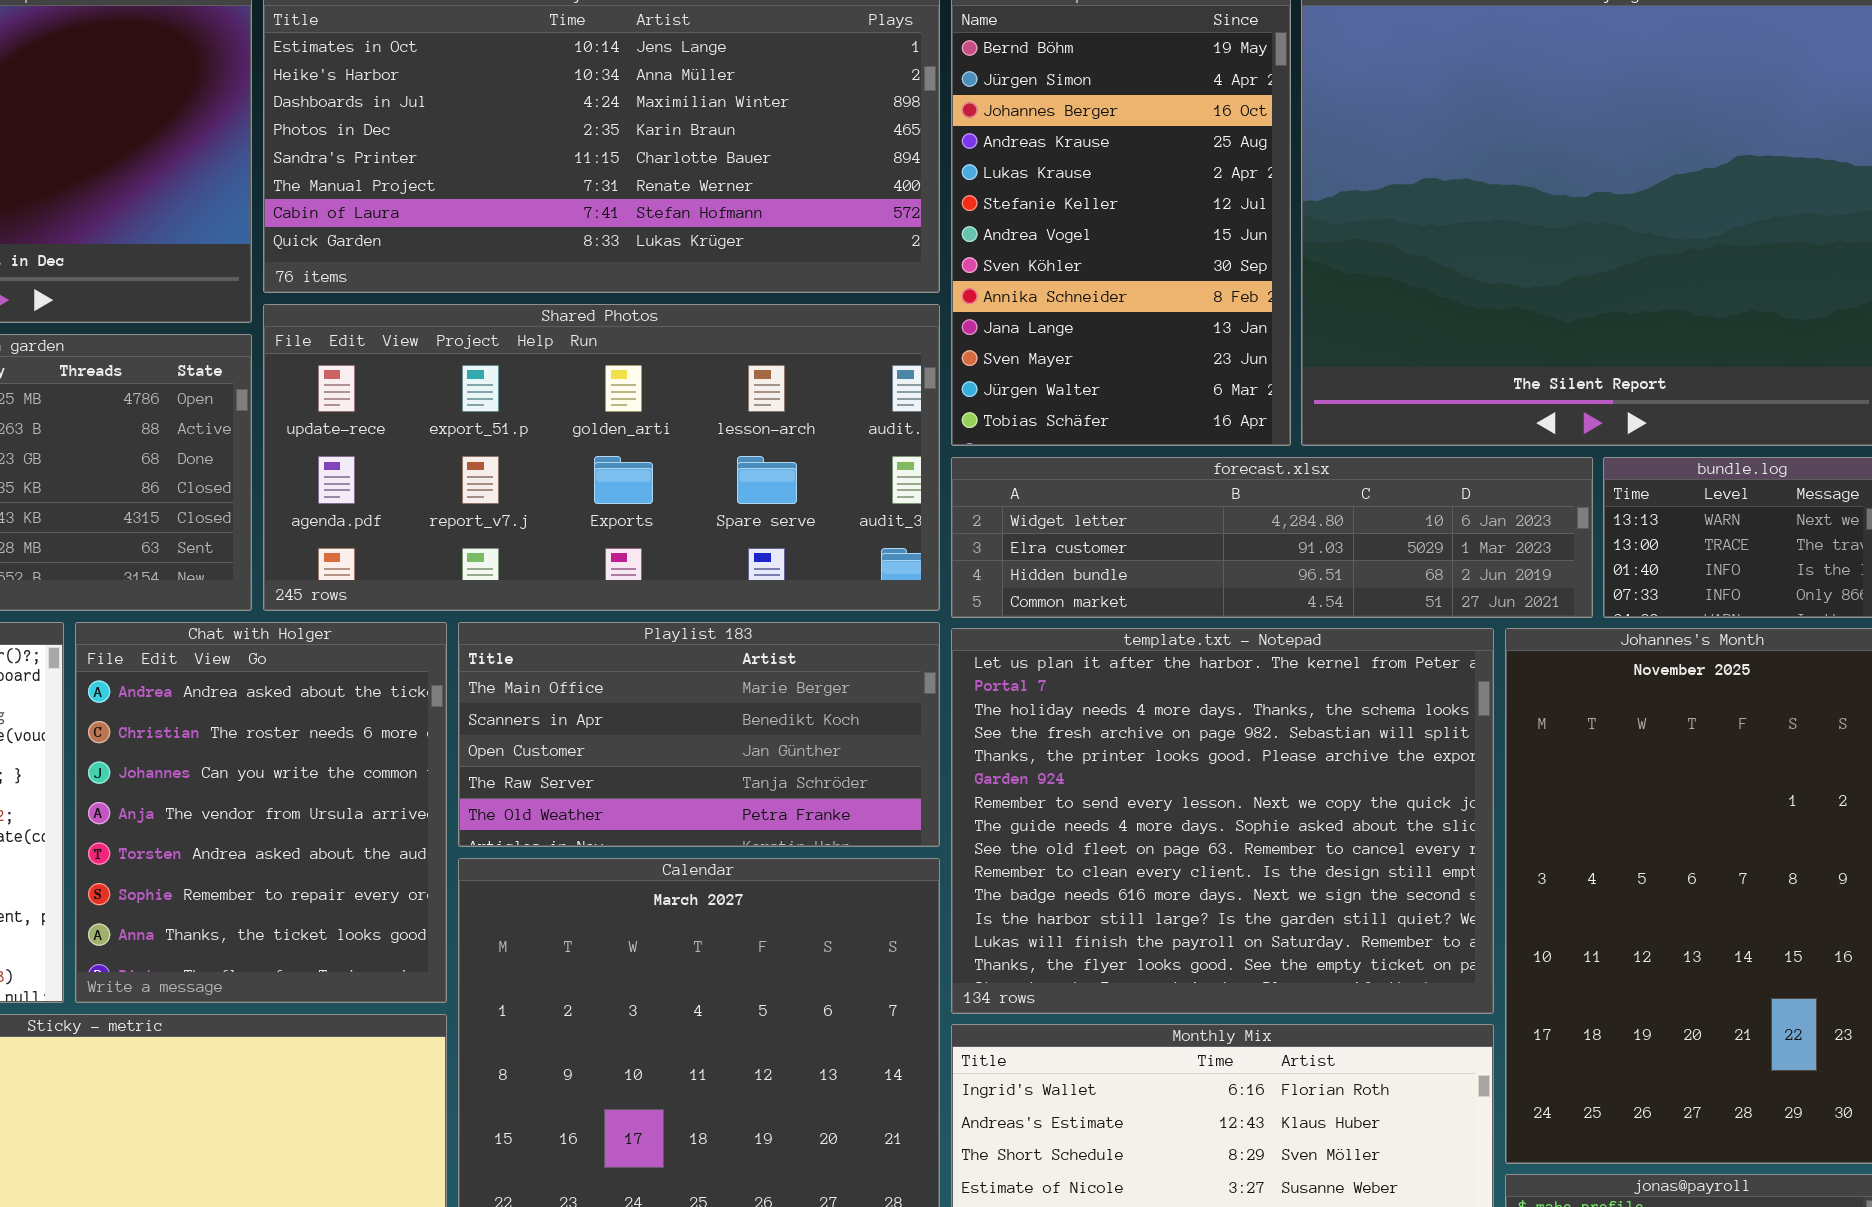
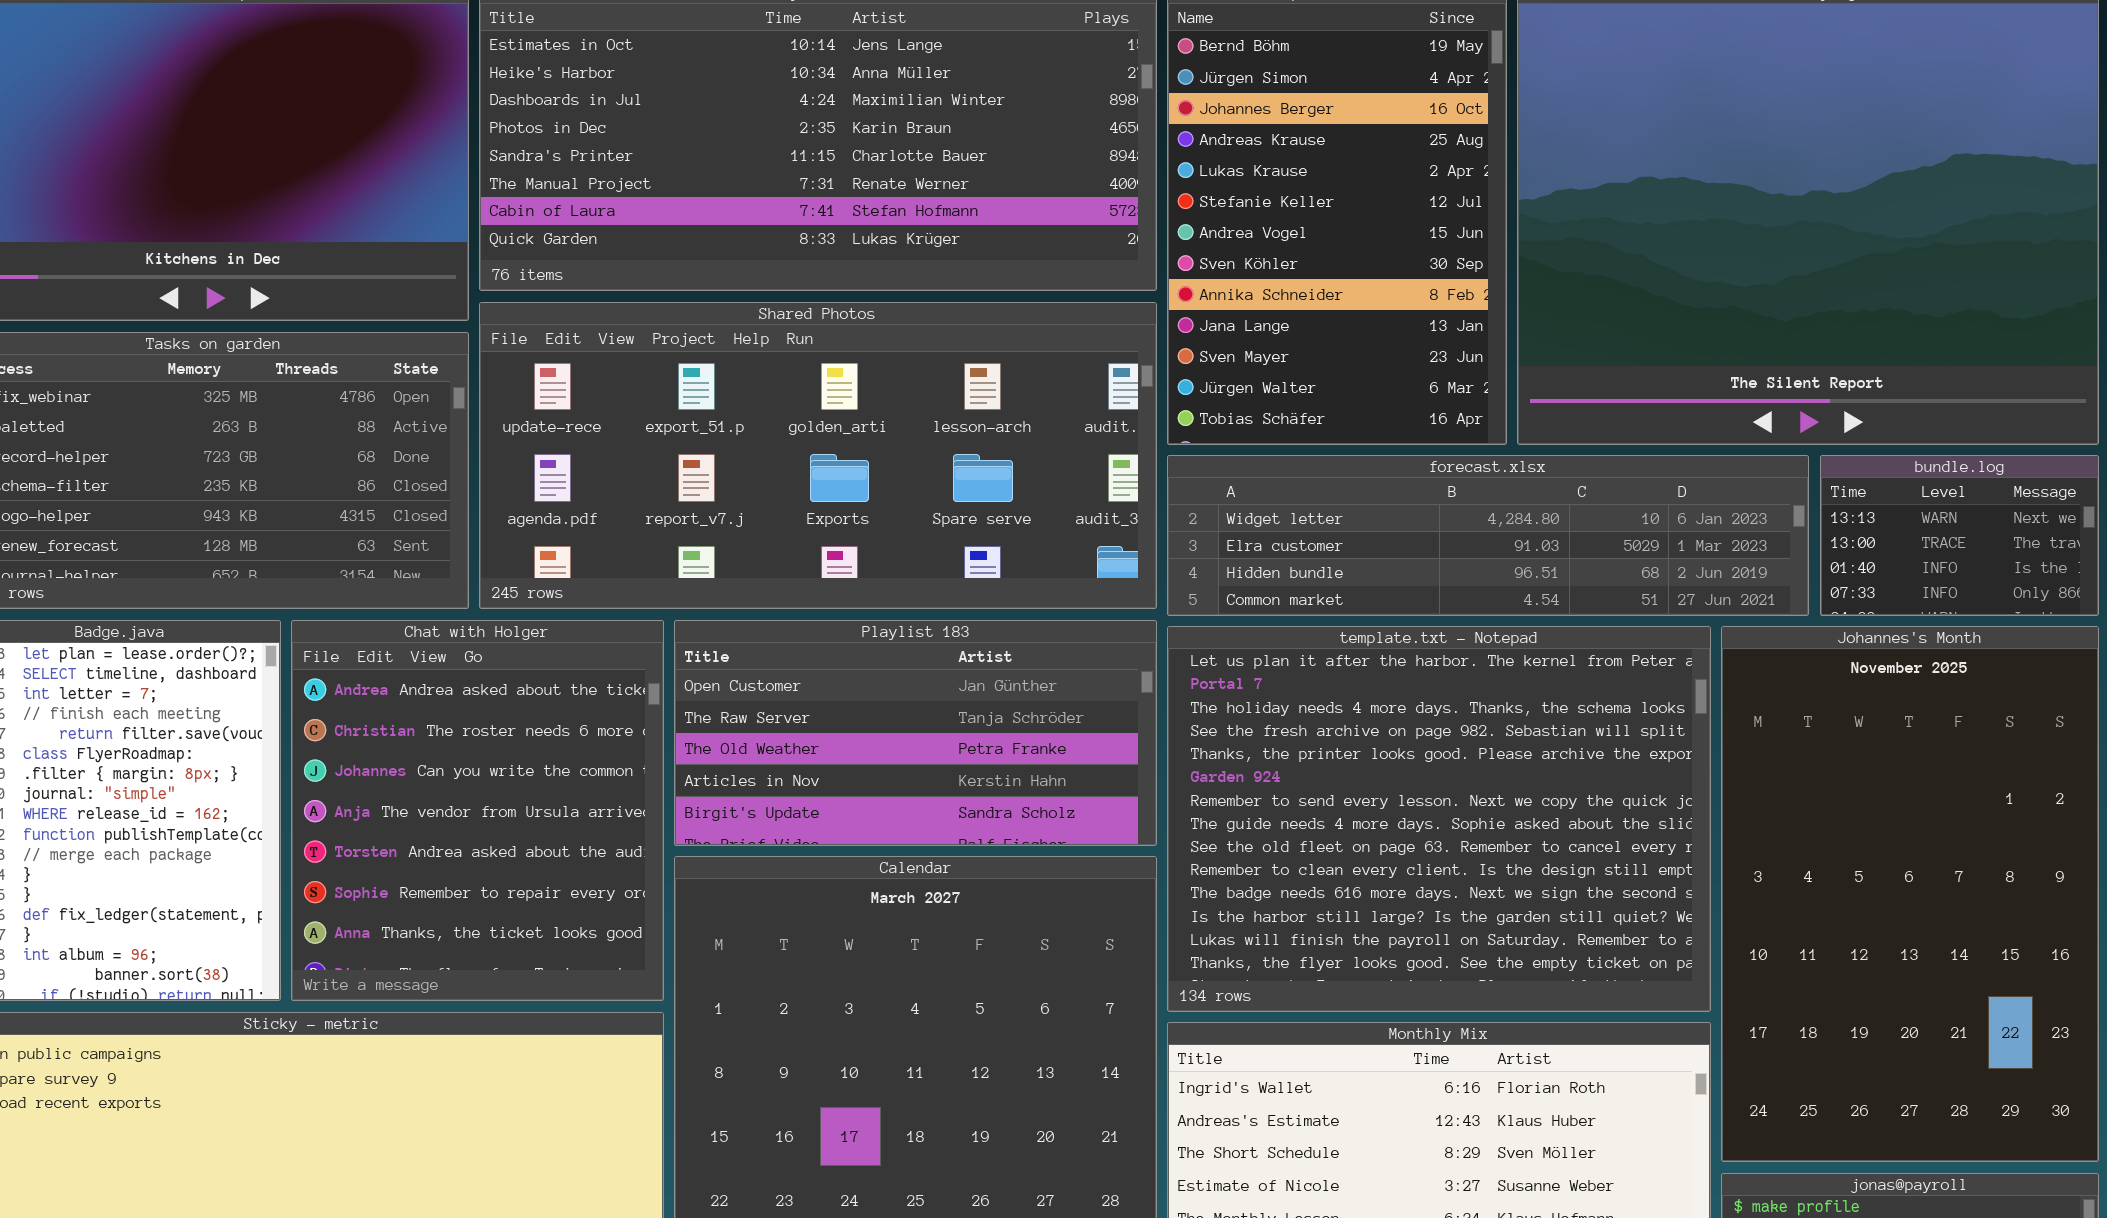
Playlist 183: [458,622,940,847] -> [674,620,1157,846], scrolled down 2 rows

